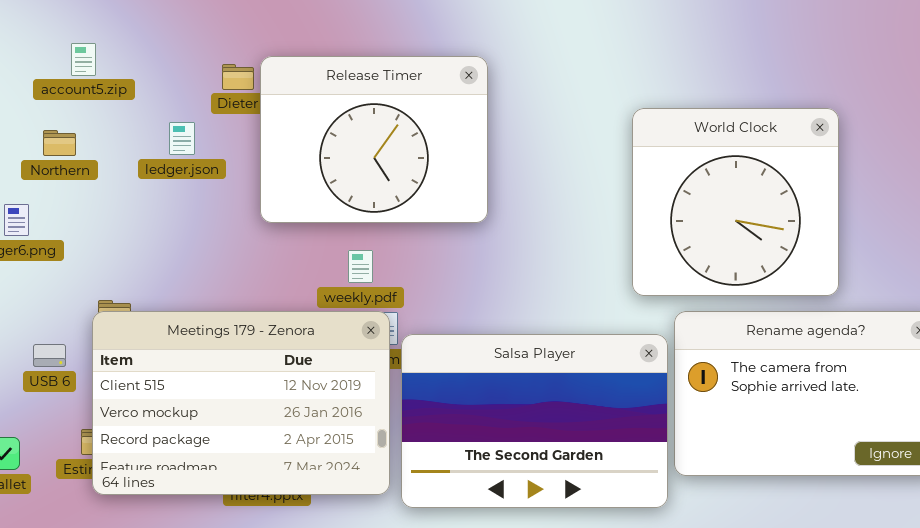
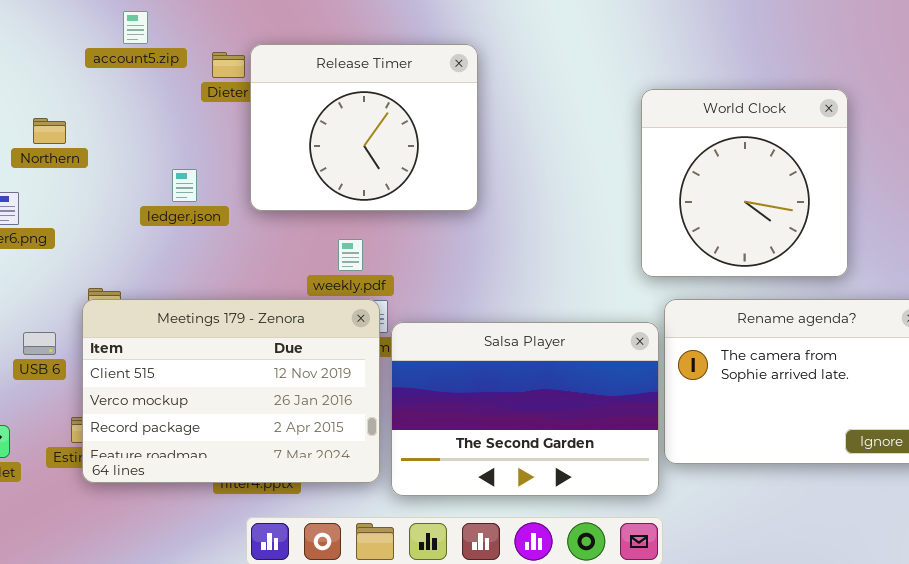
account5.zip: [71,43,96,76] -> [123,11,148,44], moved
World Clock: [632,108,839,296] -> [641,89,848,277], moved
ledger.json: [169,122,195,155] -> [172,169,197,202], moved

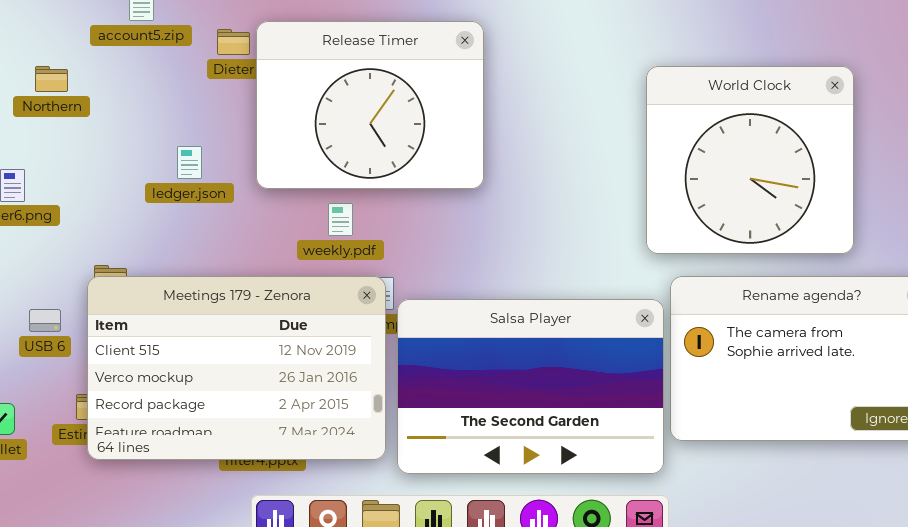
Northern: [33,118,66,144] -> [35,66,68,92], moved
weekly.pdf: [338,239,363,271] -> [328,203,353,236], moved

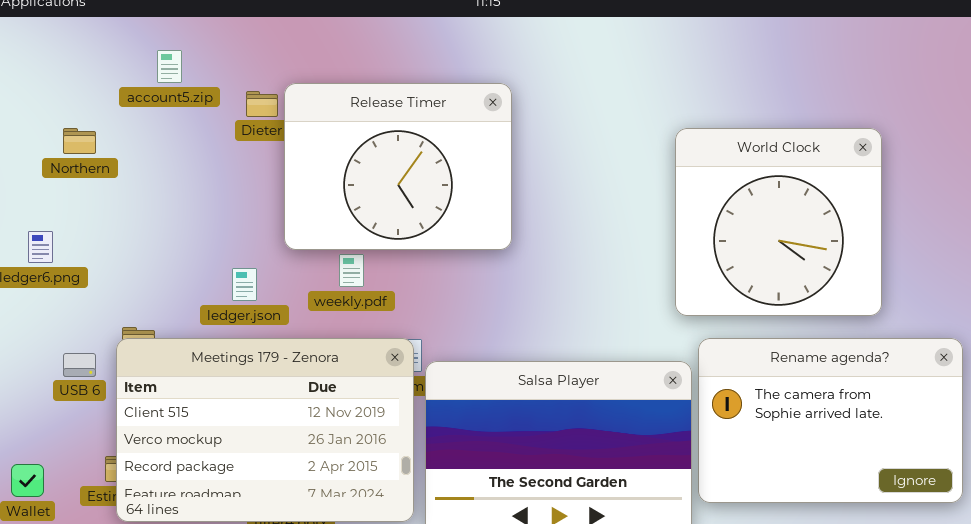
ledger.json: [177,146,202,179] -> [232,268,257,301], moved
weekly.pdf: [328,203,353,236] -> [339,254,364,287], moved
USB 6: [29,309,61,332] -> [63,353,96,377], moved

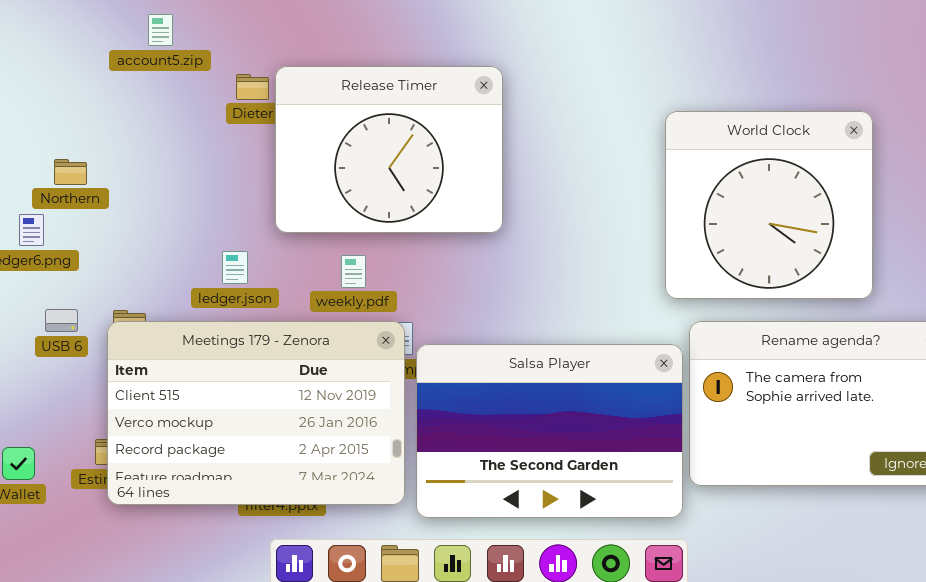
account5.zip: [157,50,182,83] -> [148,14,173,46], moved
Northern: [63,128,96,154] -> [54,159,87,185], moved
weekly.pdf: [339,254,364,287] -> [341,255,366,288], moved
USB 6: [63,353,96,377] -> [45,309,78,332], moved

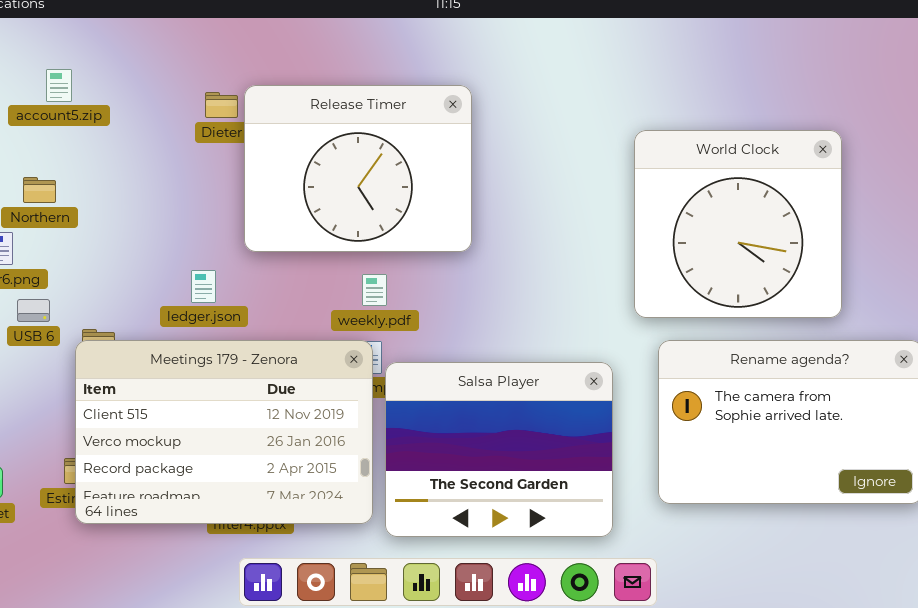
account5.zip: [148,14,173,46] -> [46,69,72,102], moved
weekly.pdf: [341,255,366,288] -> [362,274,387,306], moved
USB 6: [45,309,78,332] -> [17,299,50,322], moved
Salsa Player: [416,344,683,518] -> [385,362,613,537], resized

